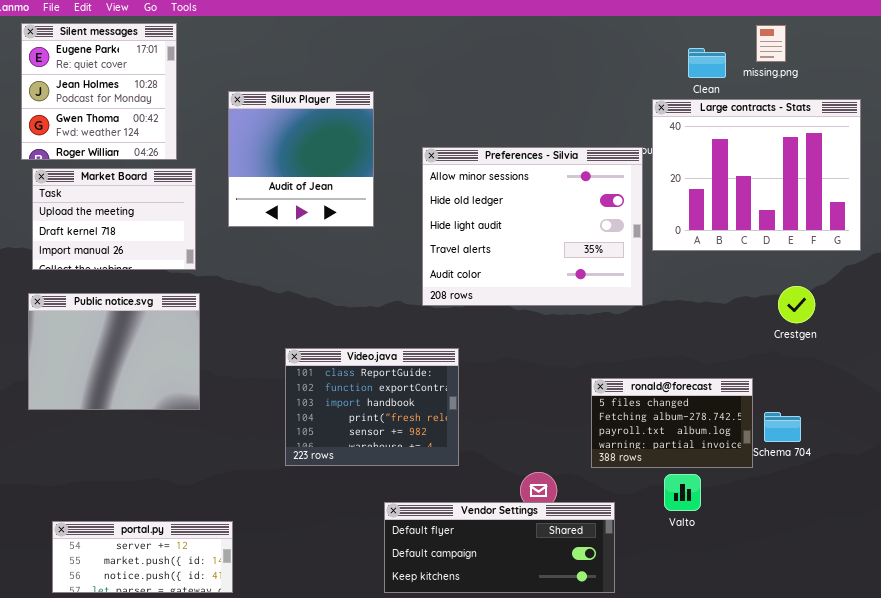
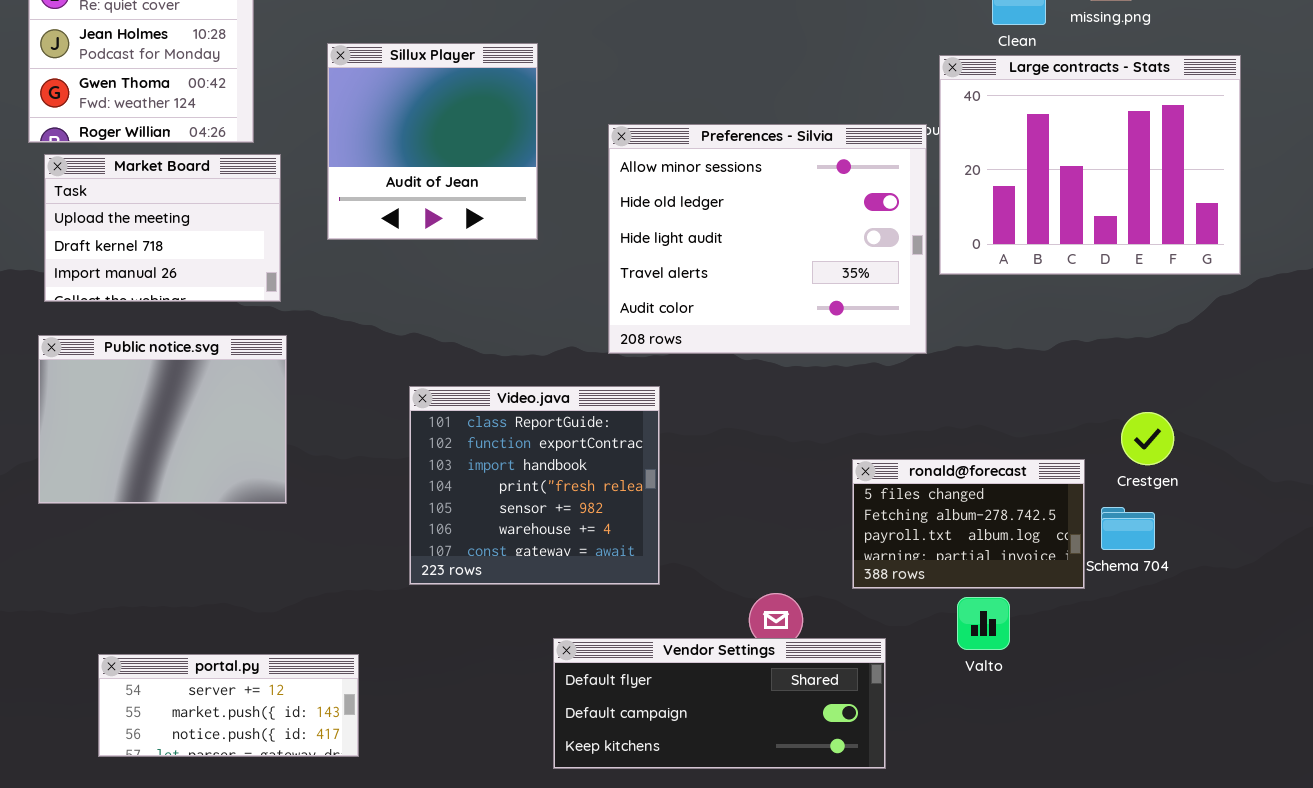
Crestgen: [778,286,815,323] -> [1121,412,1174,465], moved
Video.java: [285,348,459,466] -> [409,386,660,585], resized
portal.py: [52,521,233,593] -> [98,654,359,757], moved

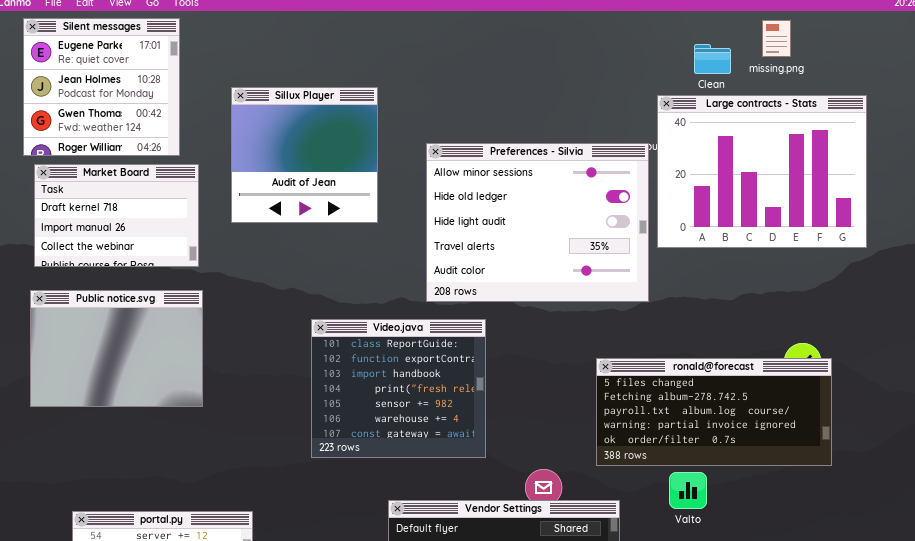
Market Board: [44,154,281,302] -> [34,164,199,267], scrolled down 1 row
Video.java: [409,386,660,585] -> [311,319,486,458], moved
ronald@forecast: [852,459,1085,589] -> [596,358,832,466], resized

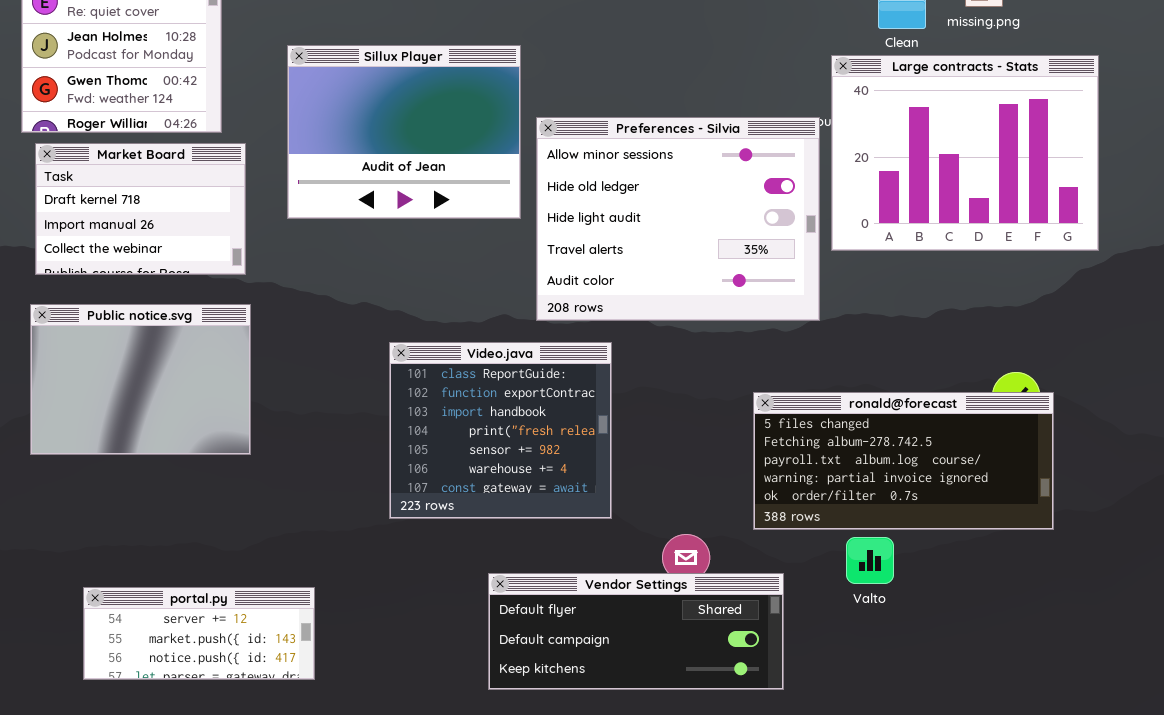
Sillux Player: [231,87,378,223] -> [287,45,521,219], resized

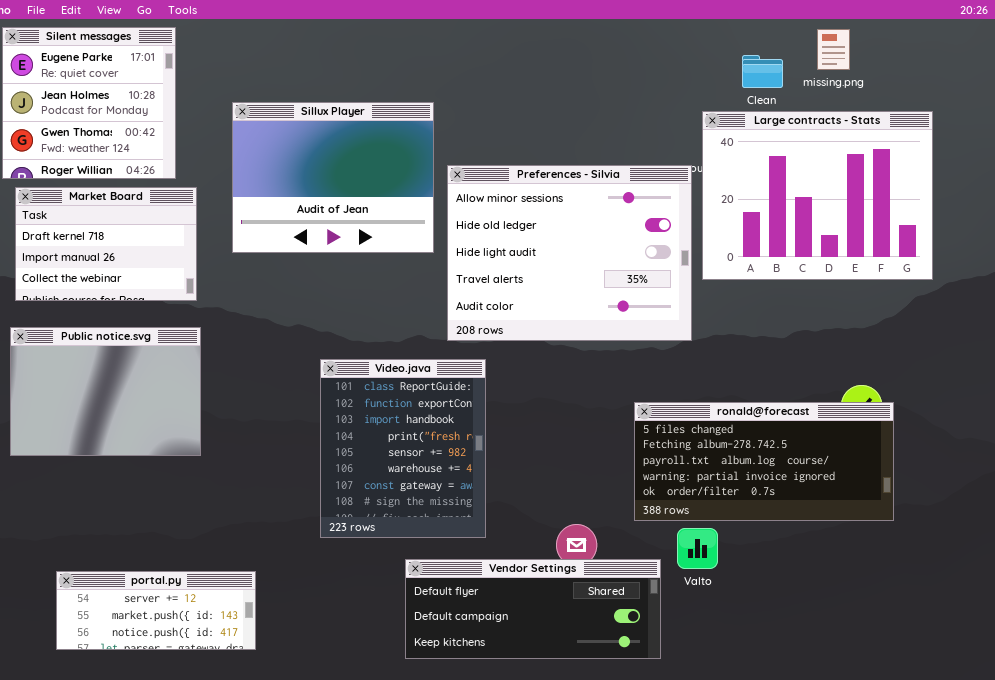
Video.java: [389,342,612,519] -> [320,359,486,538], resized
Valto: [846,537,894,584] -> [677,528,718,569], moved

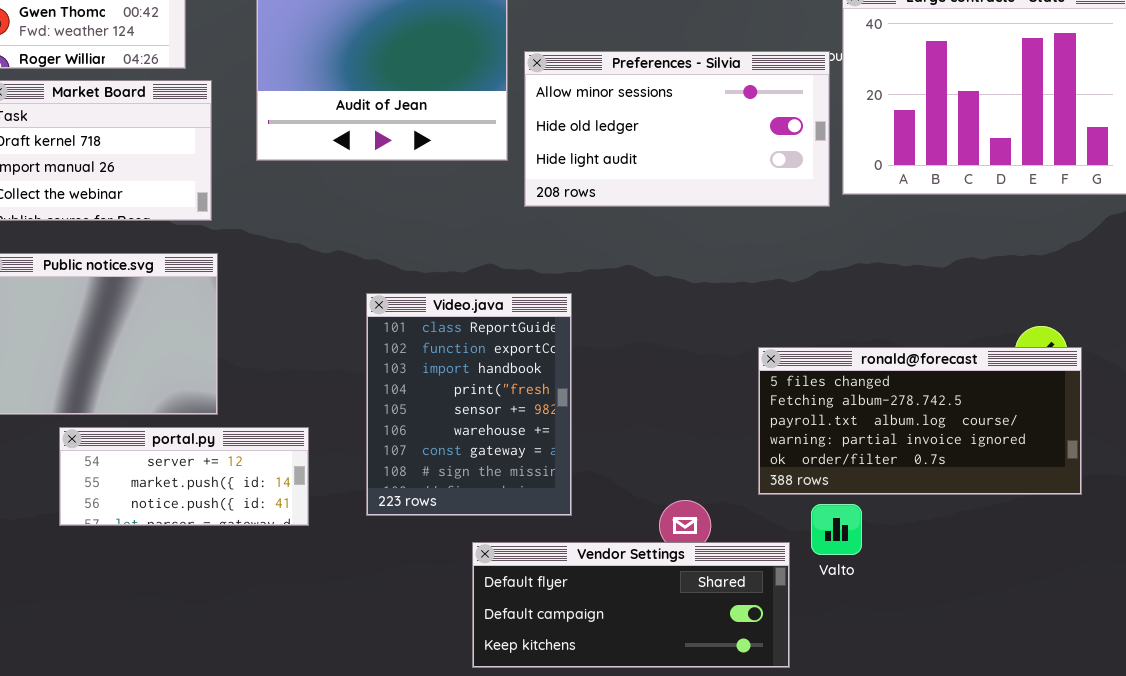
Preferences - Silvia: [447,165,692,341] -> [524,51,830,207], resized
portal.py: [56,571,256,650] -> [59,427,309,526], moved

